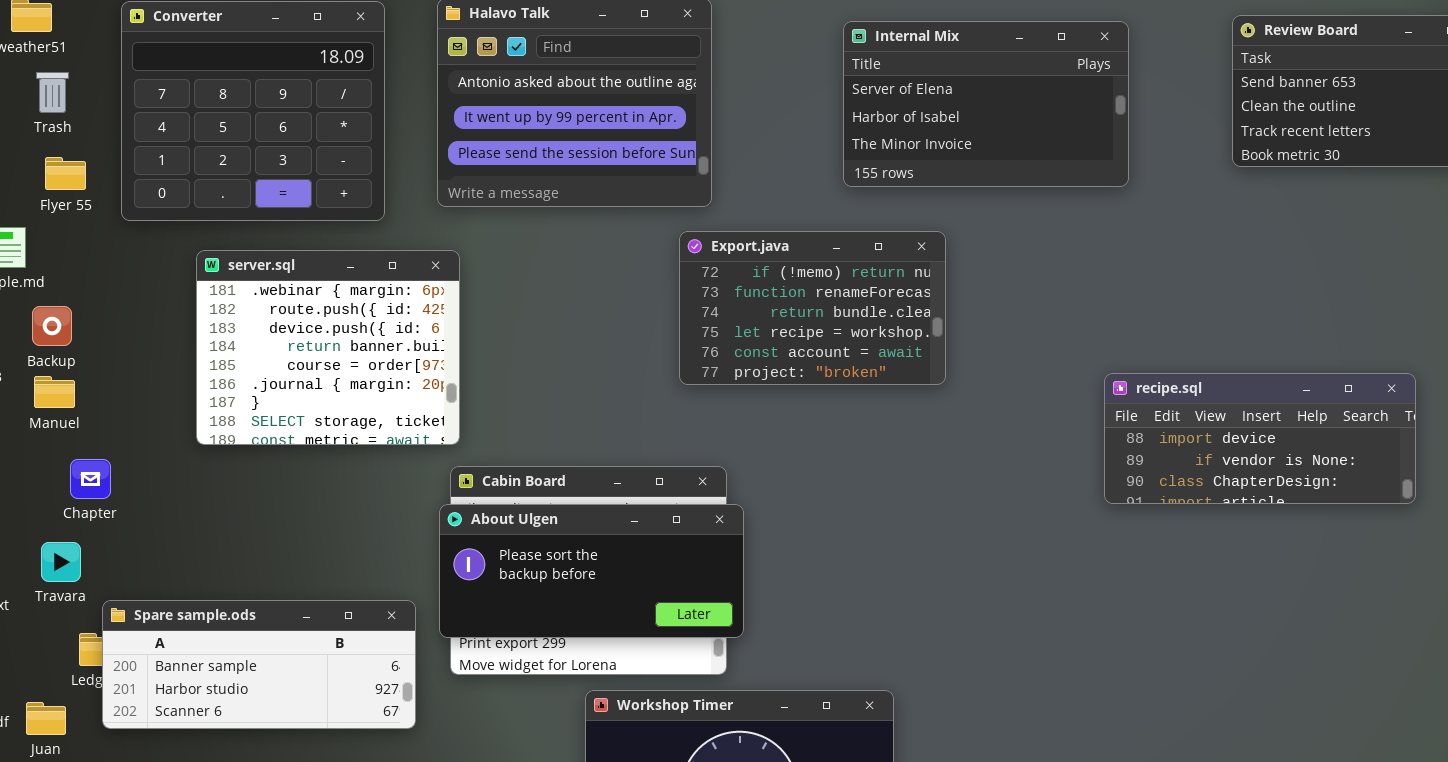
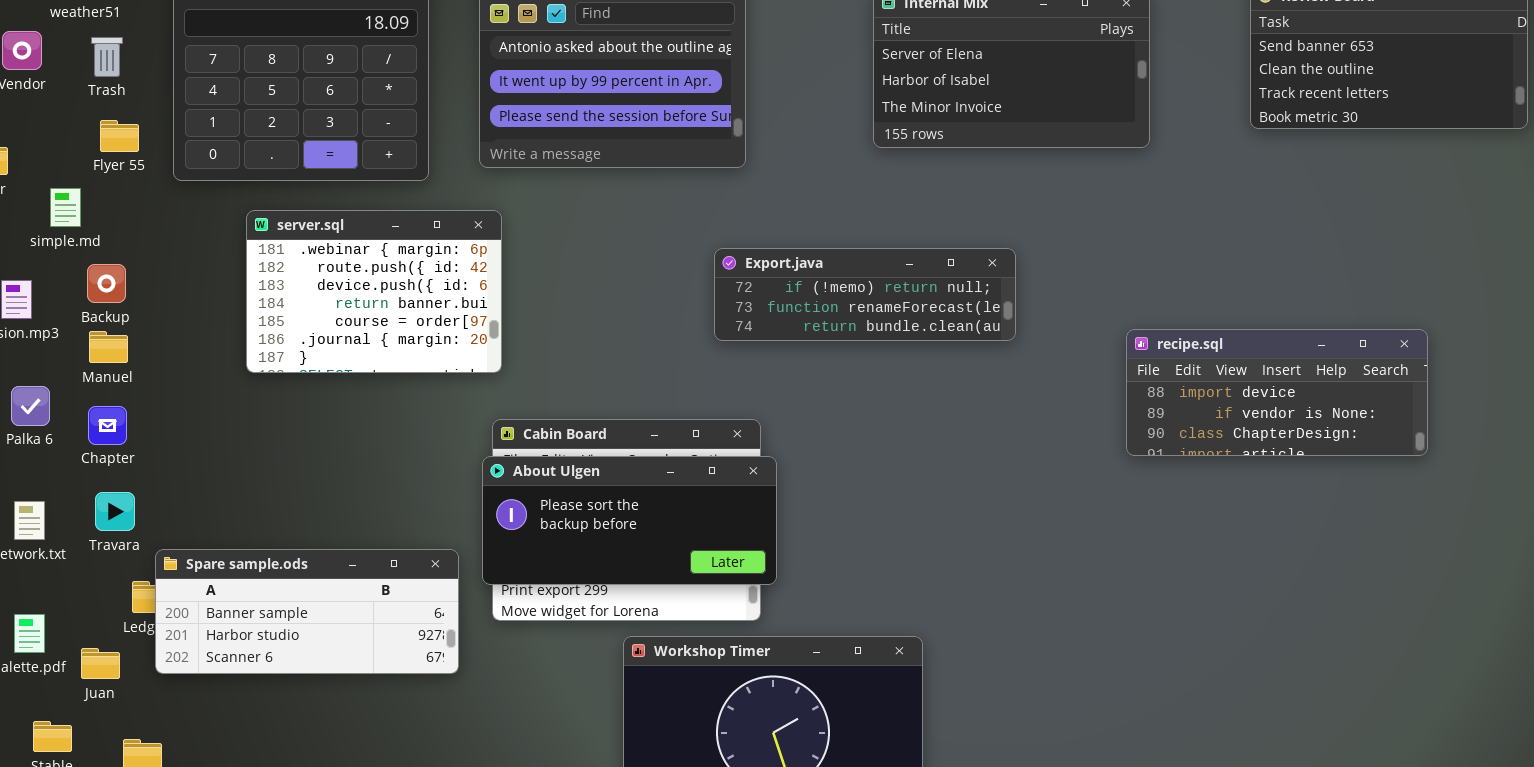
Export.java: [679,231,946,385] -> [714,248,1016,341], resized
server.sql: [196,250,460,445] -> [246,210,502,373], resized
Chapter: [70,459,111,499] -> [88,406,127,445], moved

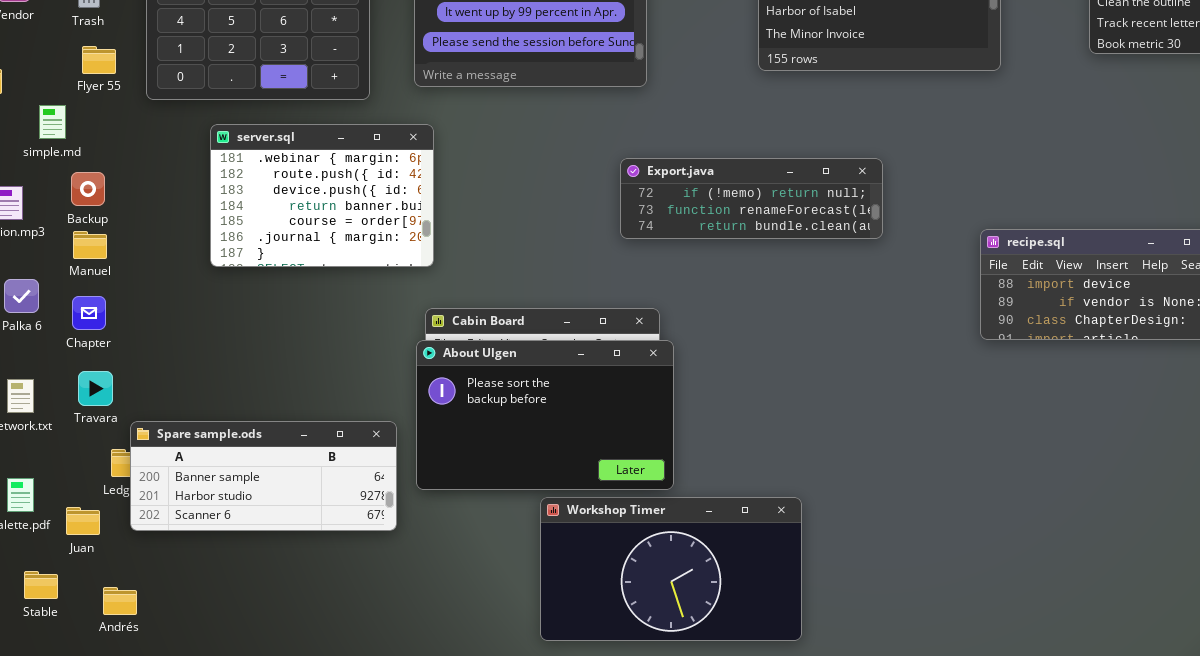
About Ulgen: [482,456,777,585] -> [416,340,674,490], resized

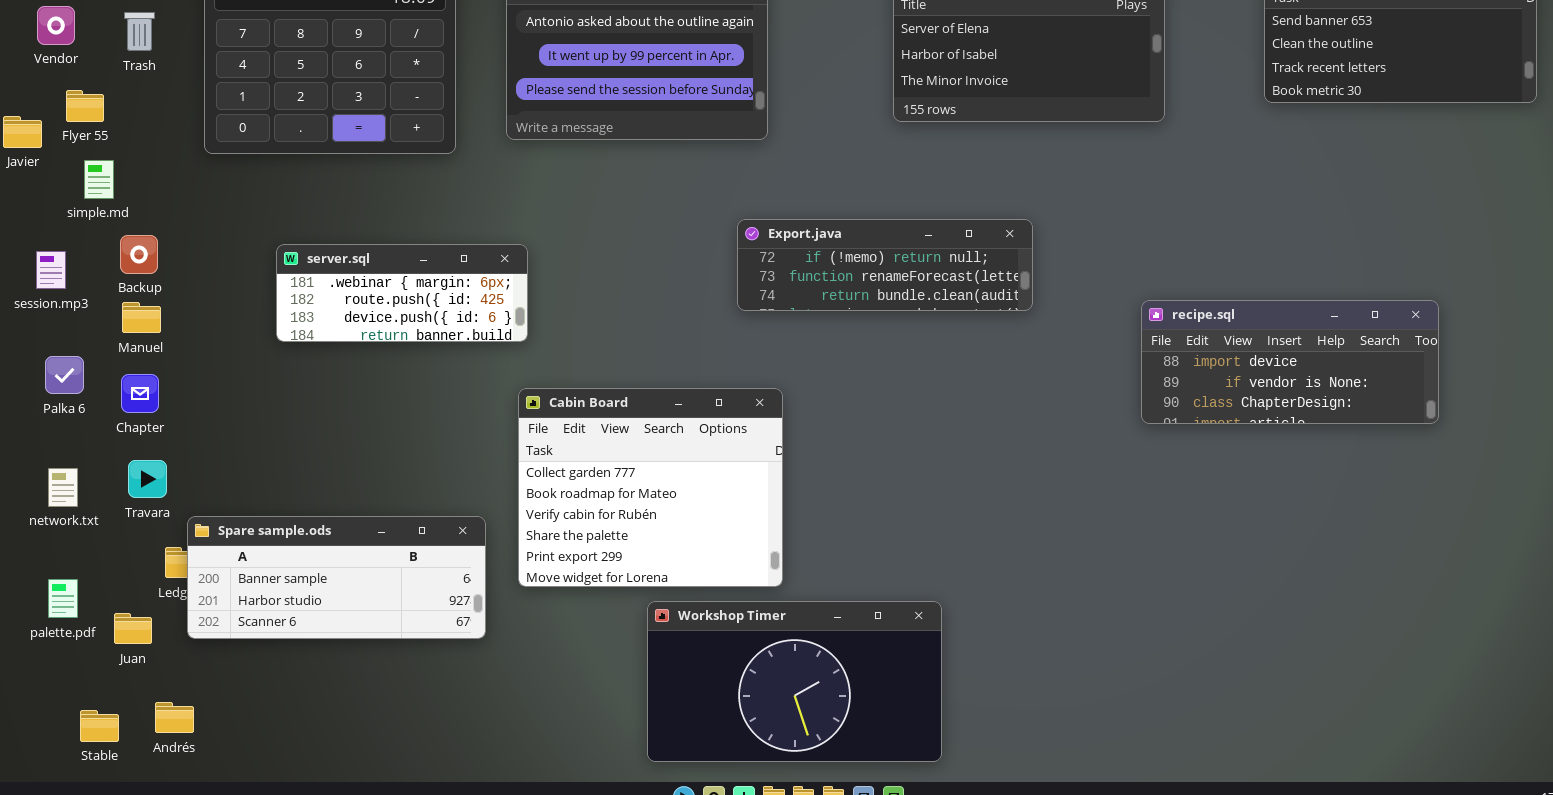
Flyer 55: [82,46,116,74] -> [66,90,104,122], moved
server.sql: [210,124,434,267] -> [276,244,528,342], resized
About Ulgen: [416,340,674,490] -> none, closed
Stable: [24,571,58,599] -> [80,710,119,742], moved

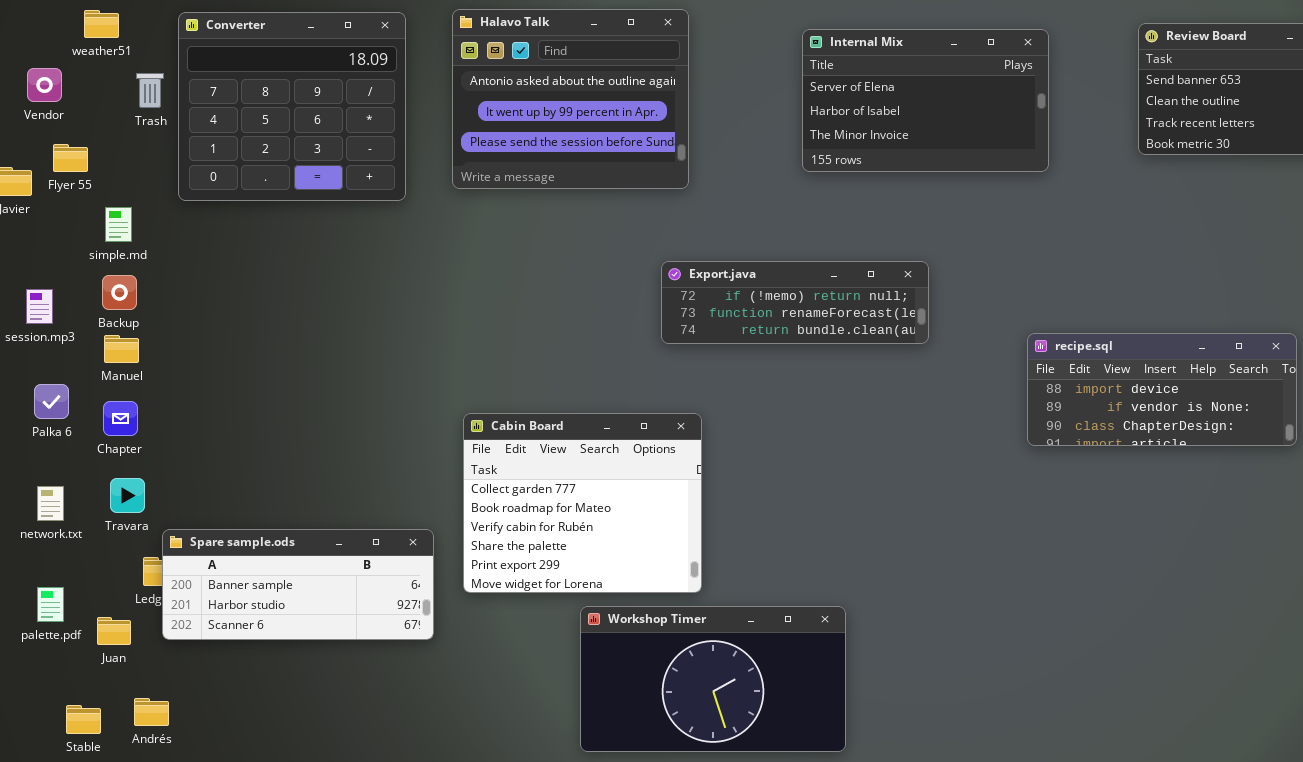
Trash: [124,12,155,51] -> [136,73,164,108], moved
simple.md: [84,160,114,199] -> [105,207,132,242], moved
server.sql: [276,244,528,342] -> none, closed

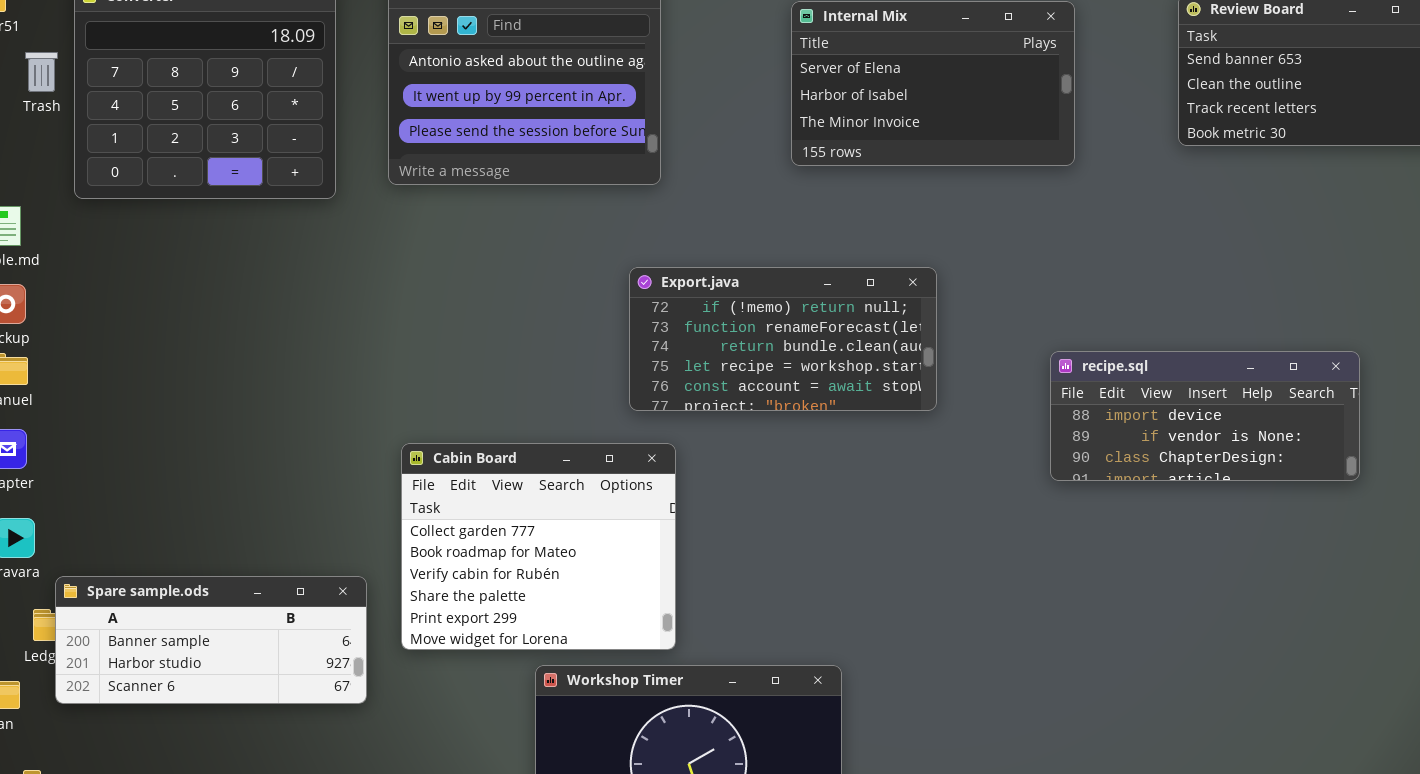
Export.java: [661,261,929,344] -> [629,267,937,411], resized

